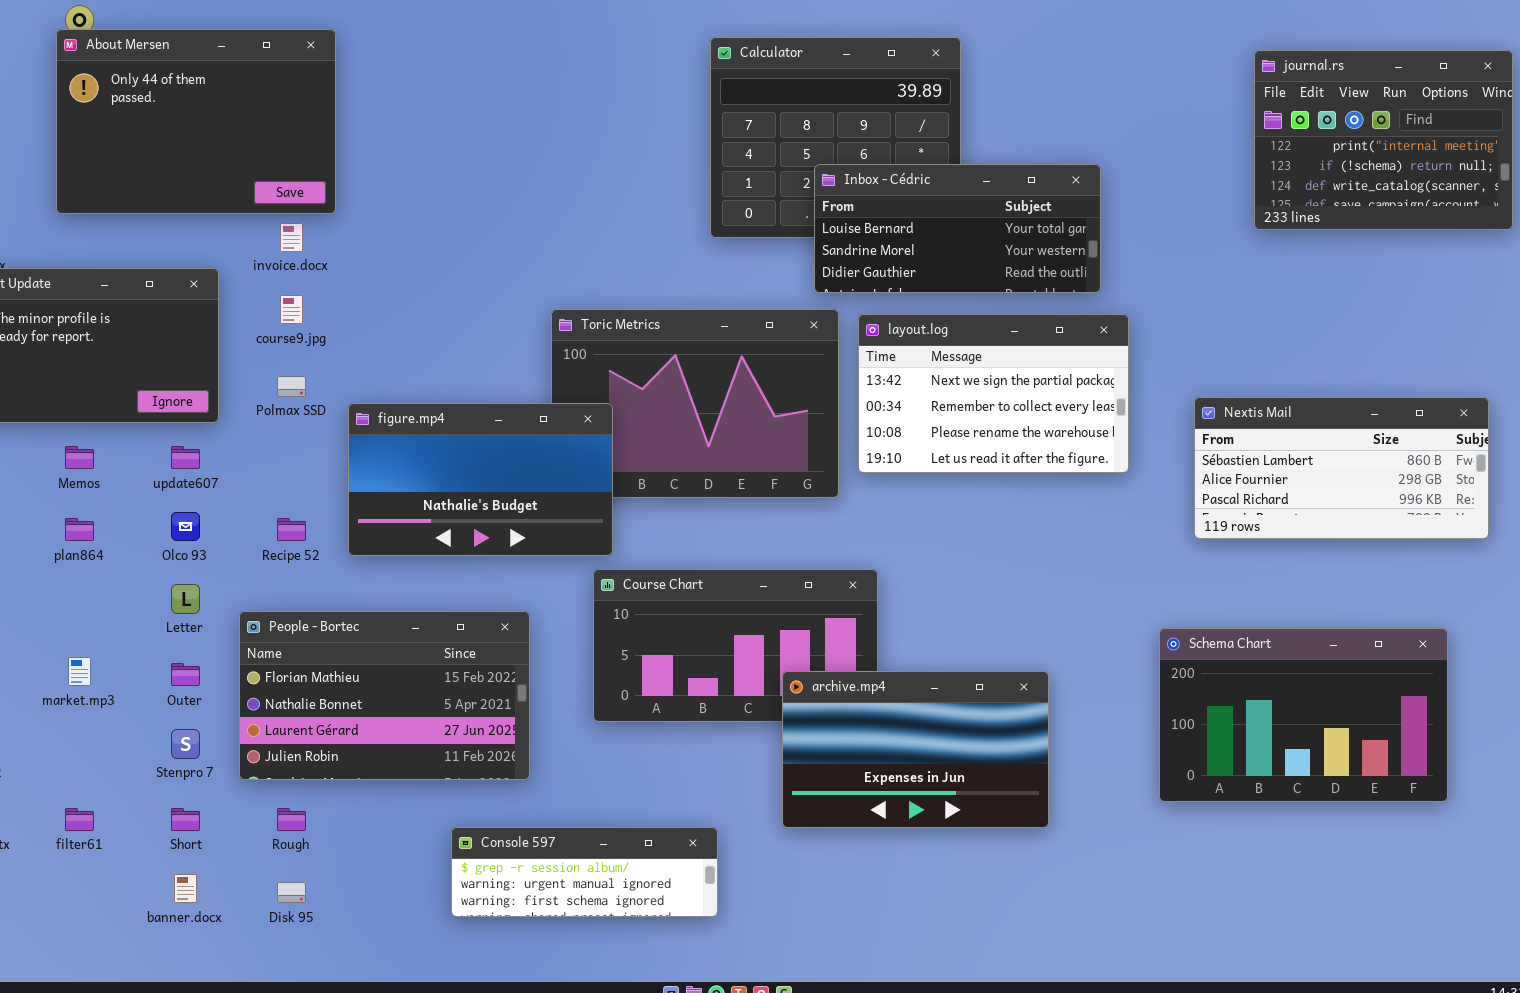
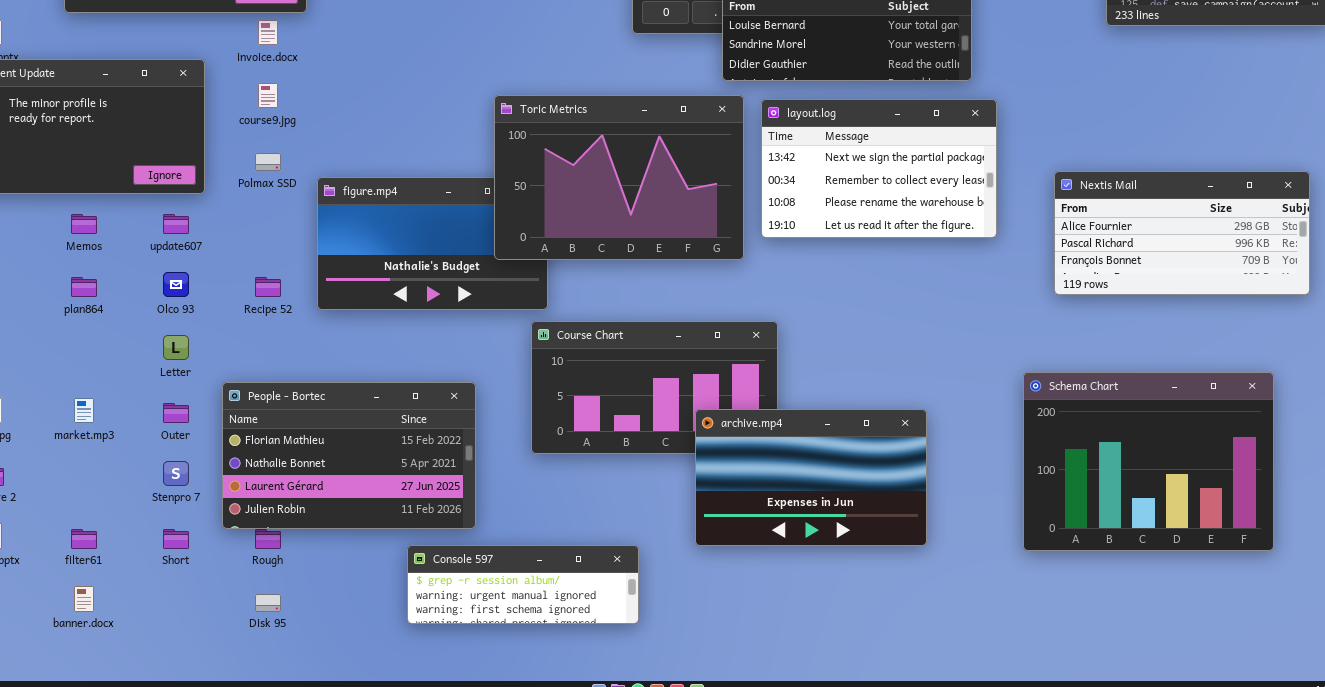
Toric Metrics: [551,309,839,498] -> [494,95,744,260], raised
Nextis Mail: [1194,397,1489,539] -> [1054,171,1310,295], scrolled down 1 row
People - Bortec: [239,611,530,780] -> [222,382,476,529], moved
Schema Chart: [1159,628,1448,802] -> [1023,372,1274,551], resized
banner.docx: [174,874,197,903] -> [74,586,94,612], moved

